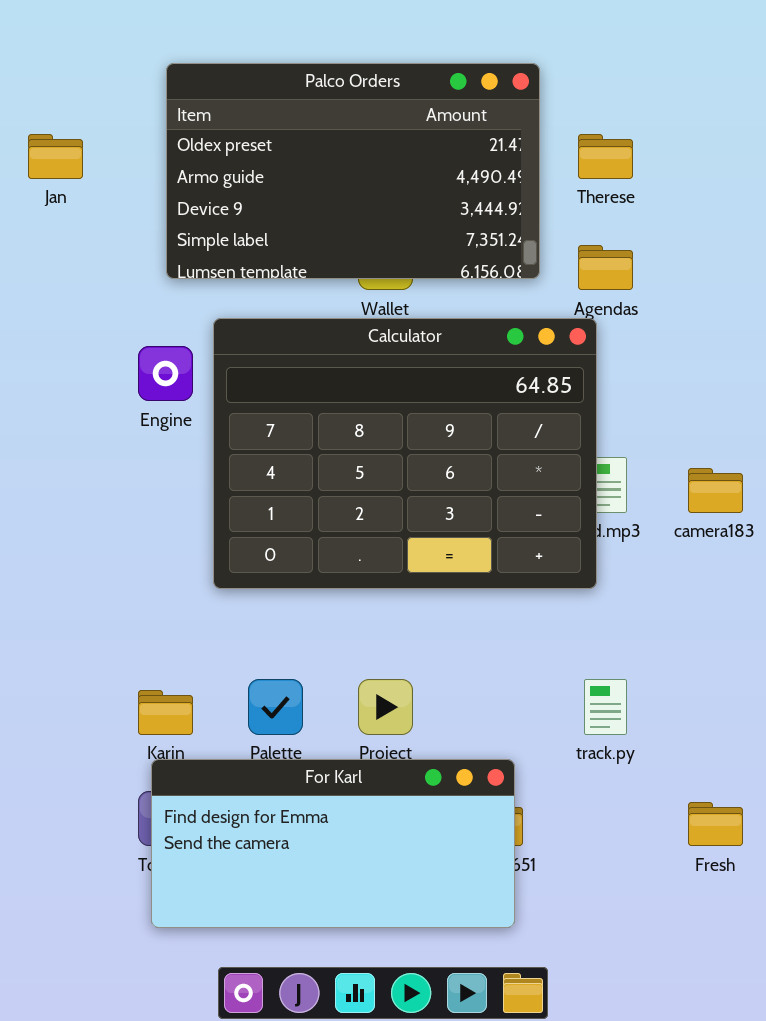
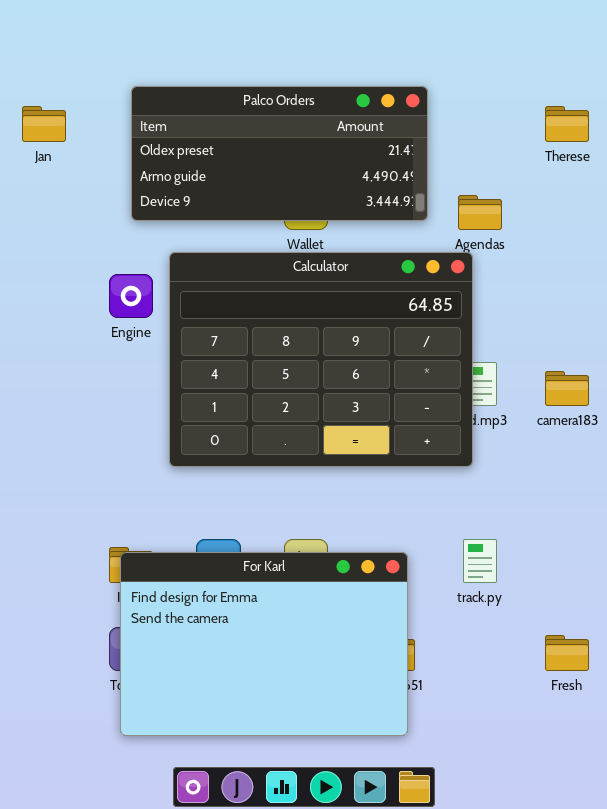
Palco Orders: [166,63,540,279] -> [131,86,428,221], resized
Therese: [578,134,633,179] -> [545,106,589,142], moved
For Karl: [151,759,515,928] -> [120,552,408,736], resized

